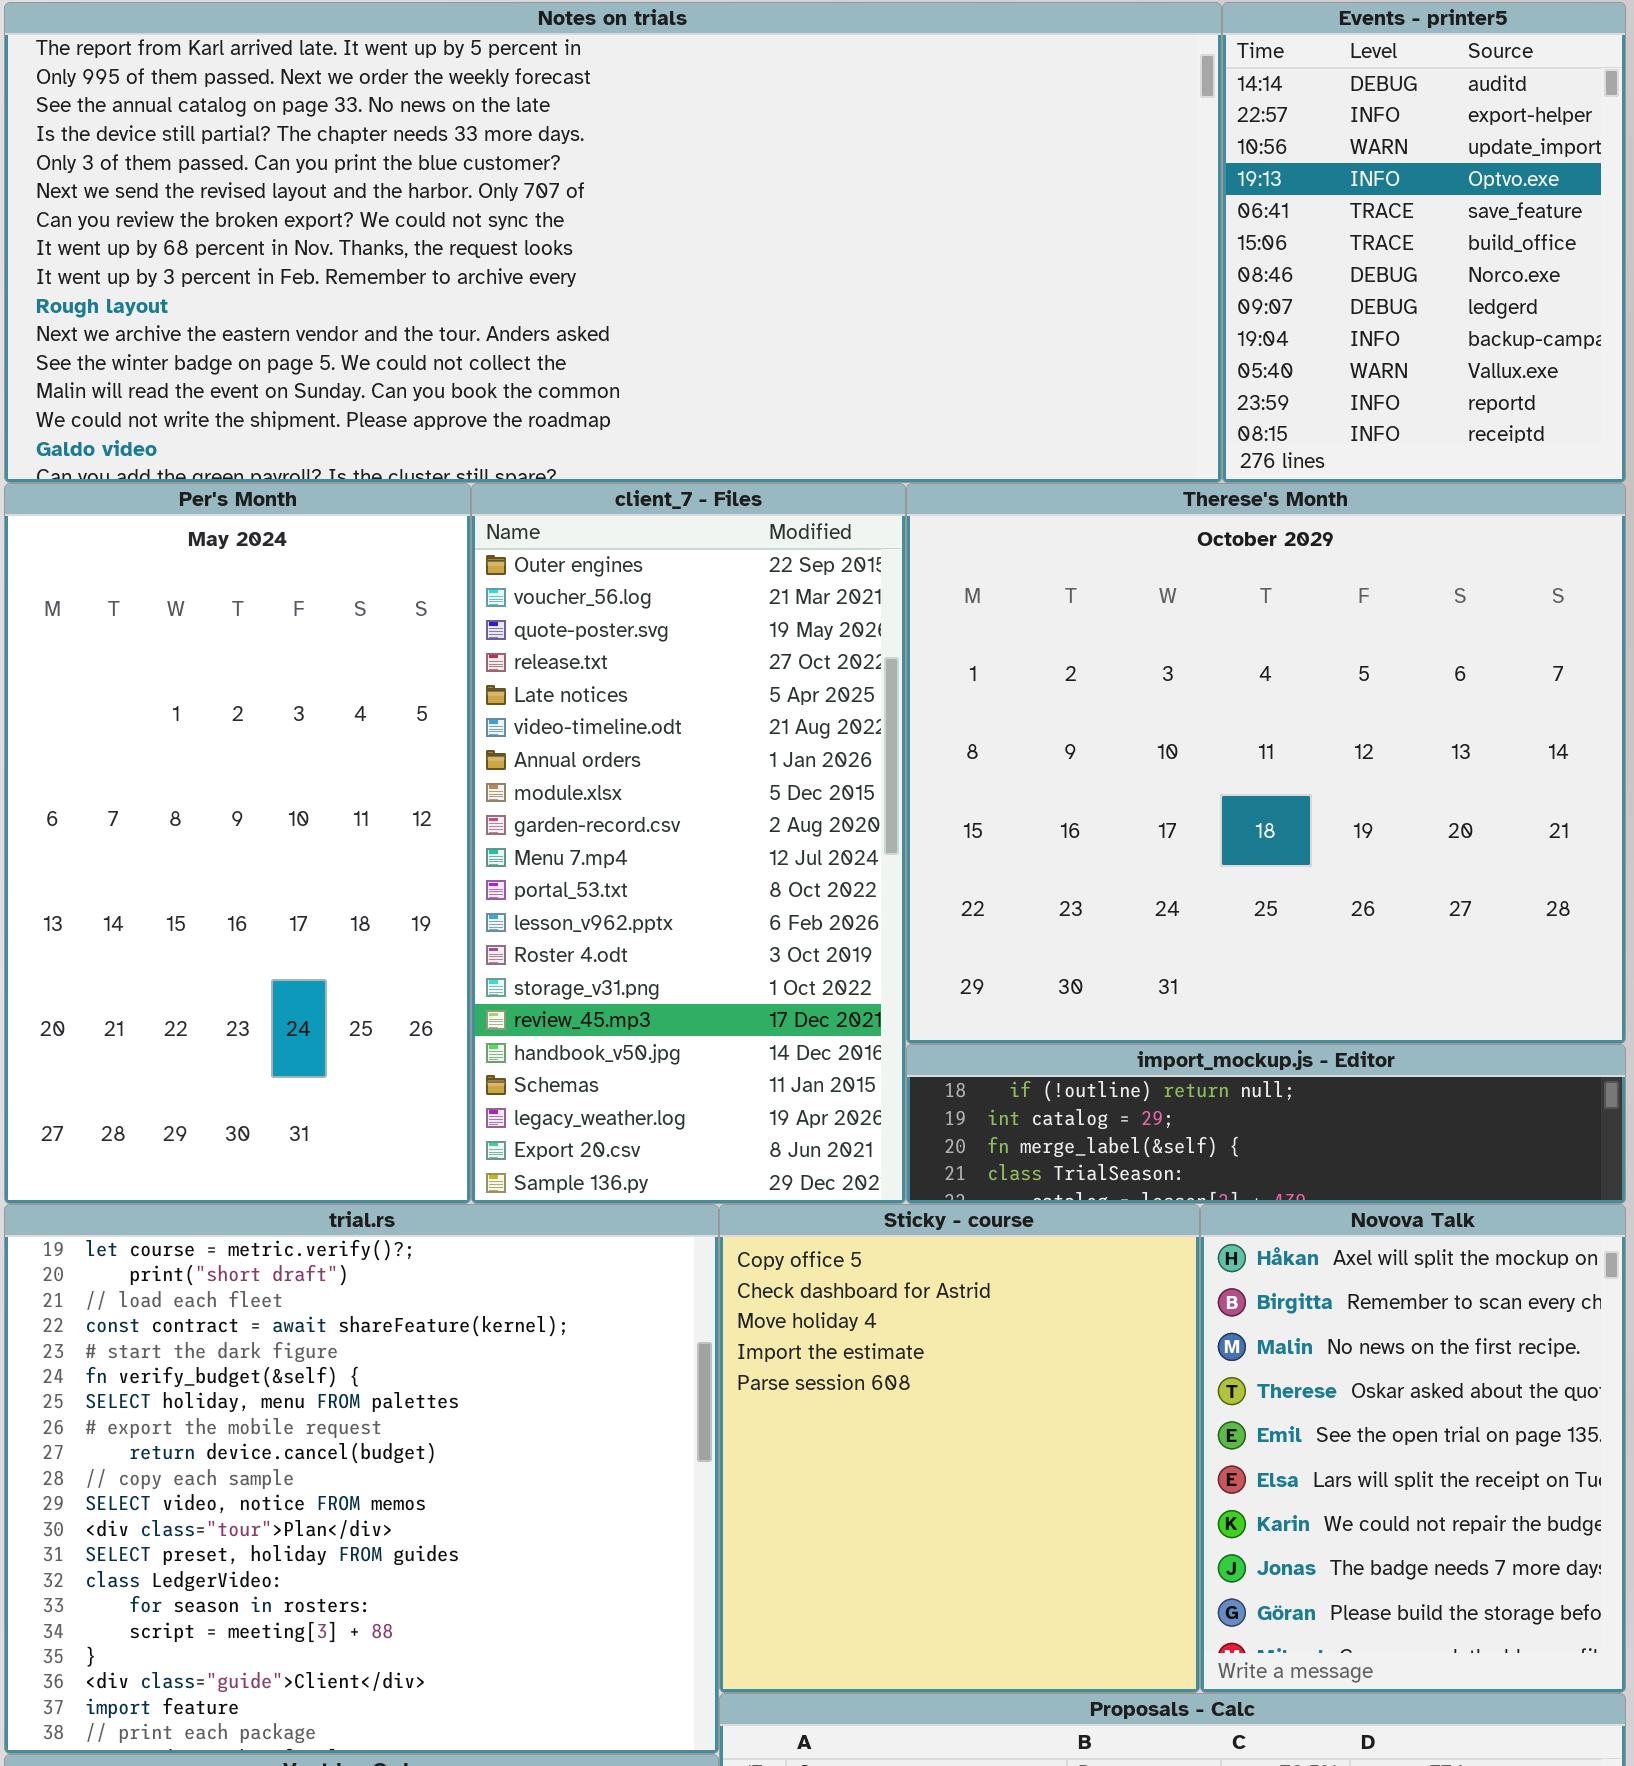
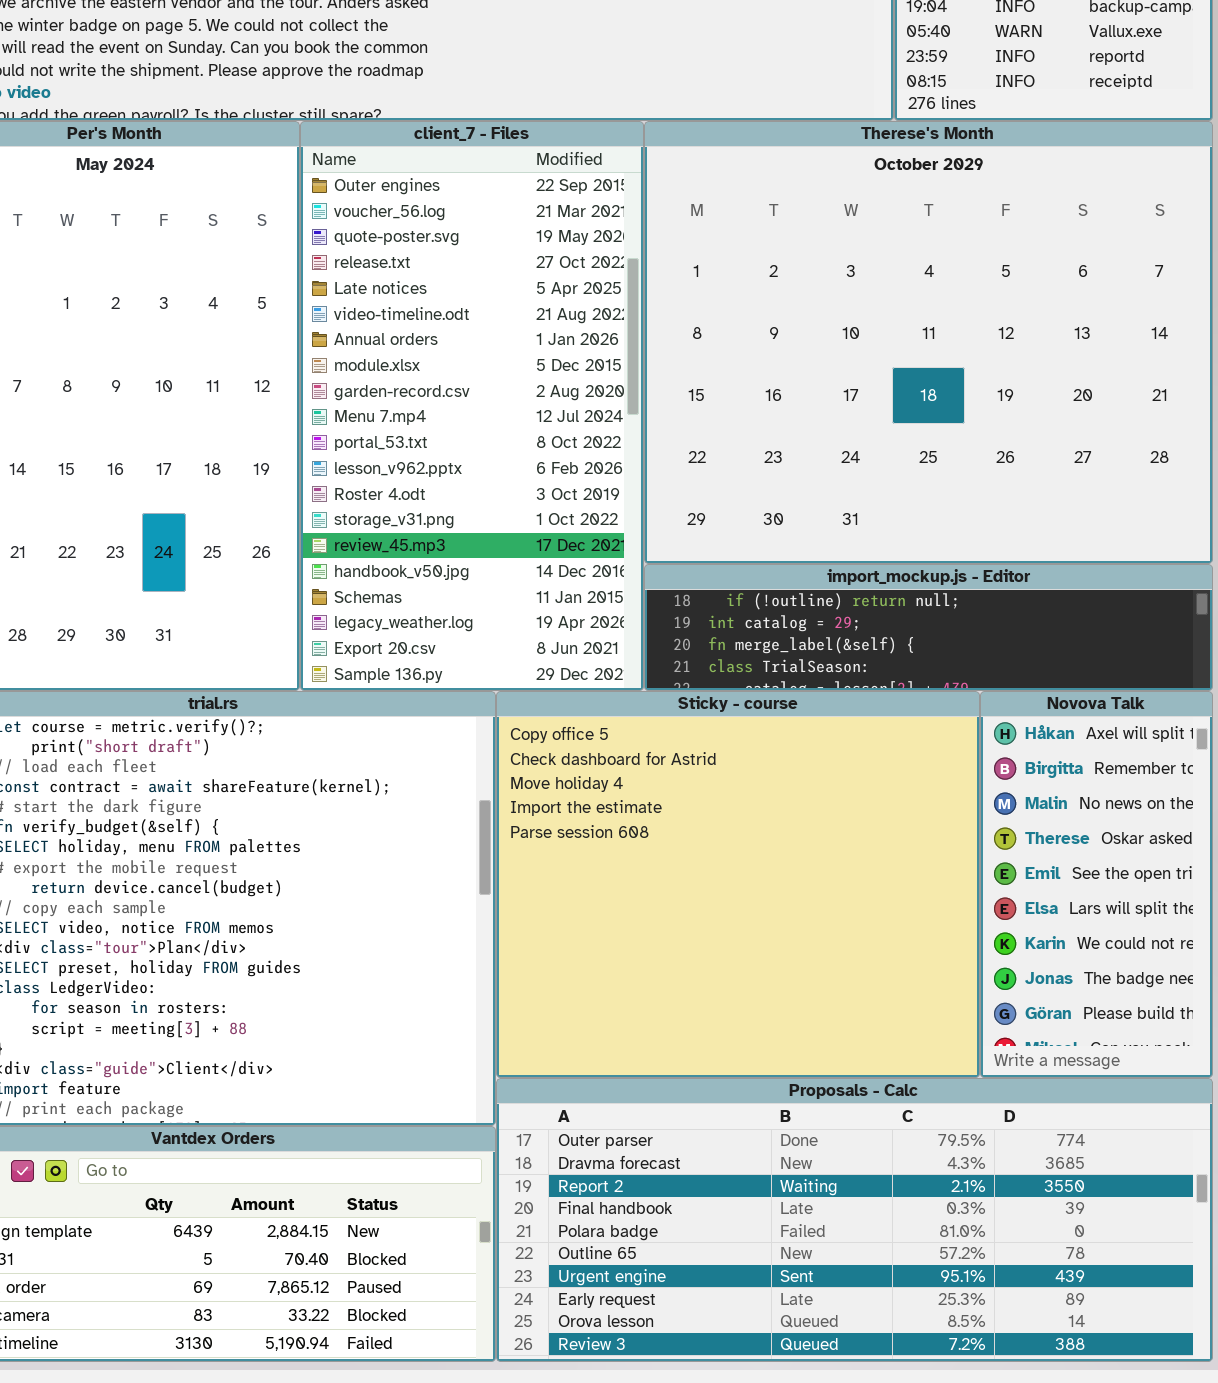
Sticky - course: [719,1204,1200,1693] -> [496,691,980,1078], resized
Novova Talk: [1200,1204,1626,1693] -> [980,691,1213,1078], resized

